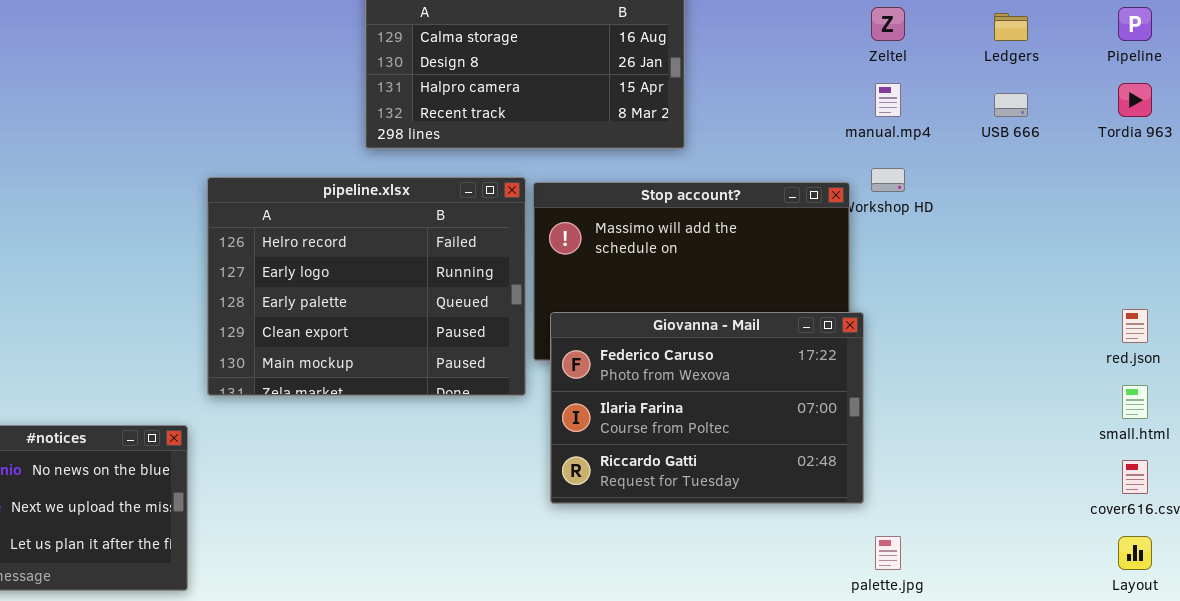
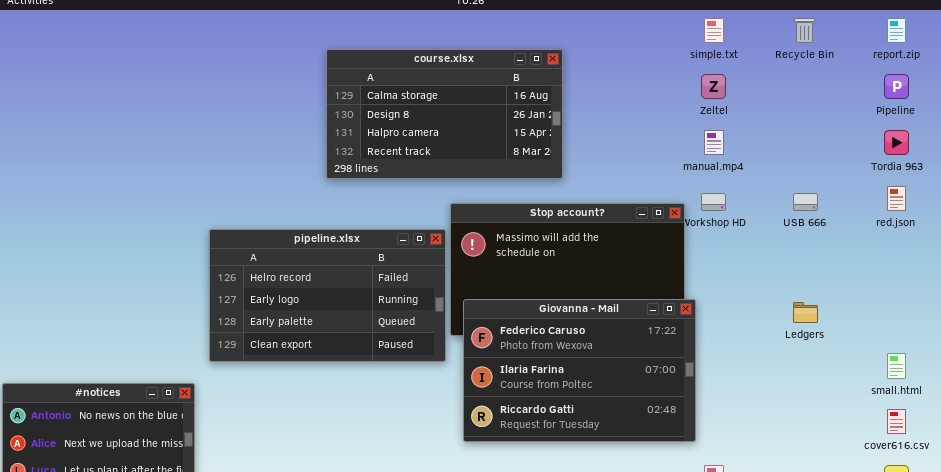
Ledgers: [994,13,1028,41] -> [793,302,818,323], moved
USB 666: [994,93,1028,117] -> [793,193,818,211], moved
pipeline.xlsx: [207,177,526,396] -> [209,229,446,362], resized
red.json: [1122,309,1148,343] -> [887,186,906,211], moved

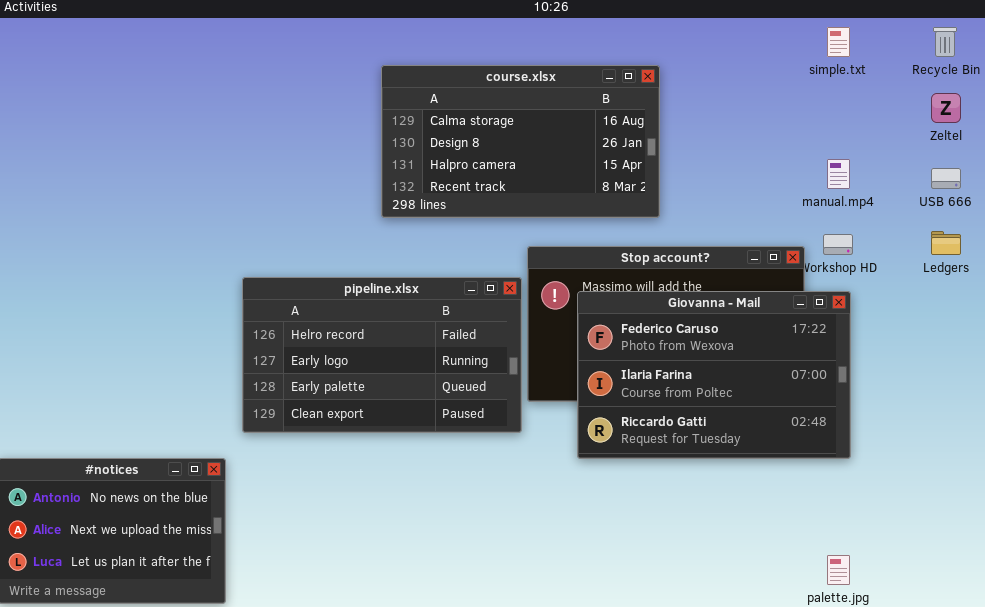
Zeltel: [701,74,726,99] -> [931,93,961,123], moved
USB 666: [793,193,818,211] -> [931,168,961,189], moved
Giovanna - Mail: [463,299,696,442] -> [577,291,851,459], moved
Ledgers: [793,302,818,323] -> [931,231,961,255], moved

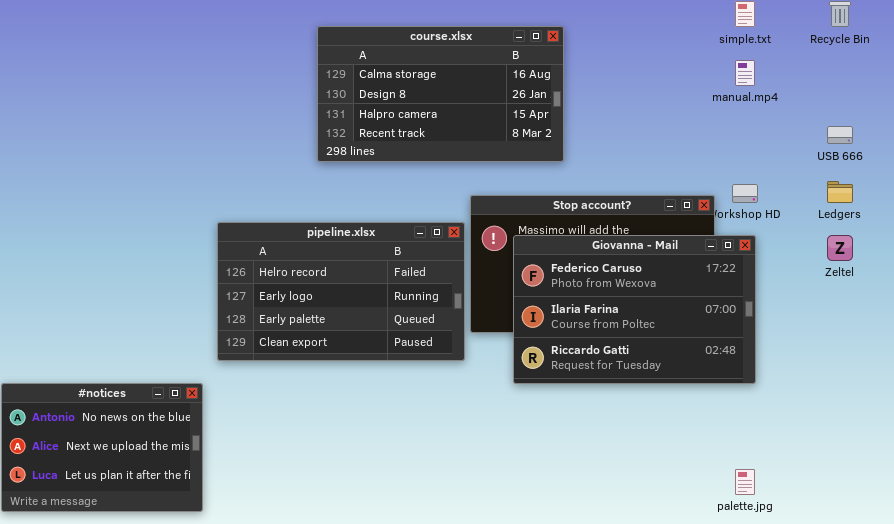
course.xlsx: [381,65,660,218] -> [317,26,564,162], moved
Zeltel: [931,93,961,123] -> [827,235,853,261], moved
manual.mp4: [827,159,850,189] -> [735,60,755,86], moved

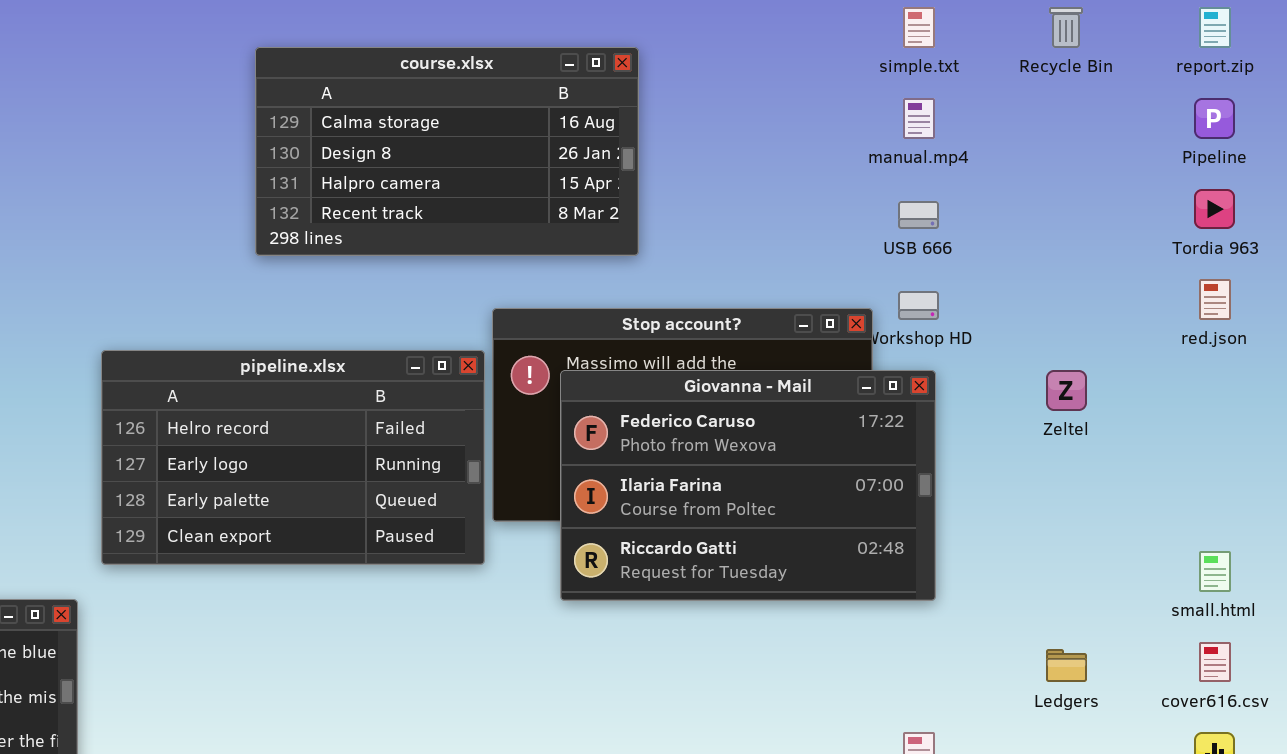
USB 666: [827,126,853,144] -> [898,201,939,229], moved
Ledgers: [827,181,853,203] -> [1046,649,1087,682], moved

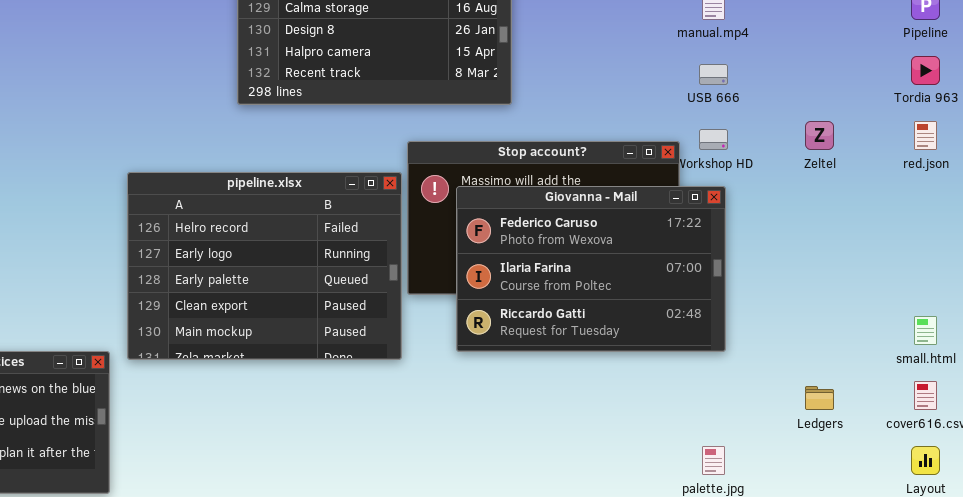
pipeline.xlsx: [101,350,485,565] -> [127,172,402,360], resized
Zeltel: [1046,370,1087,411] -> [805,121,834,150], moved

